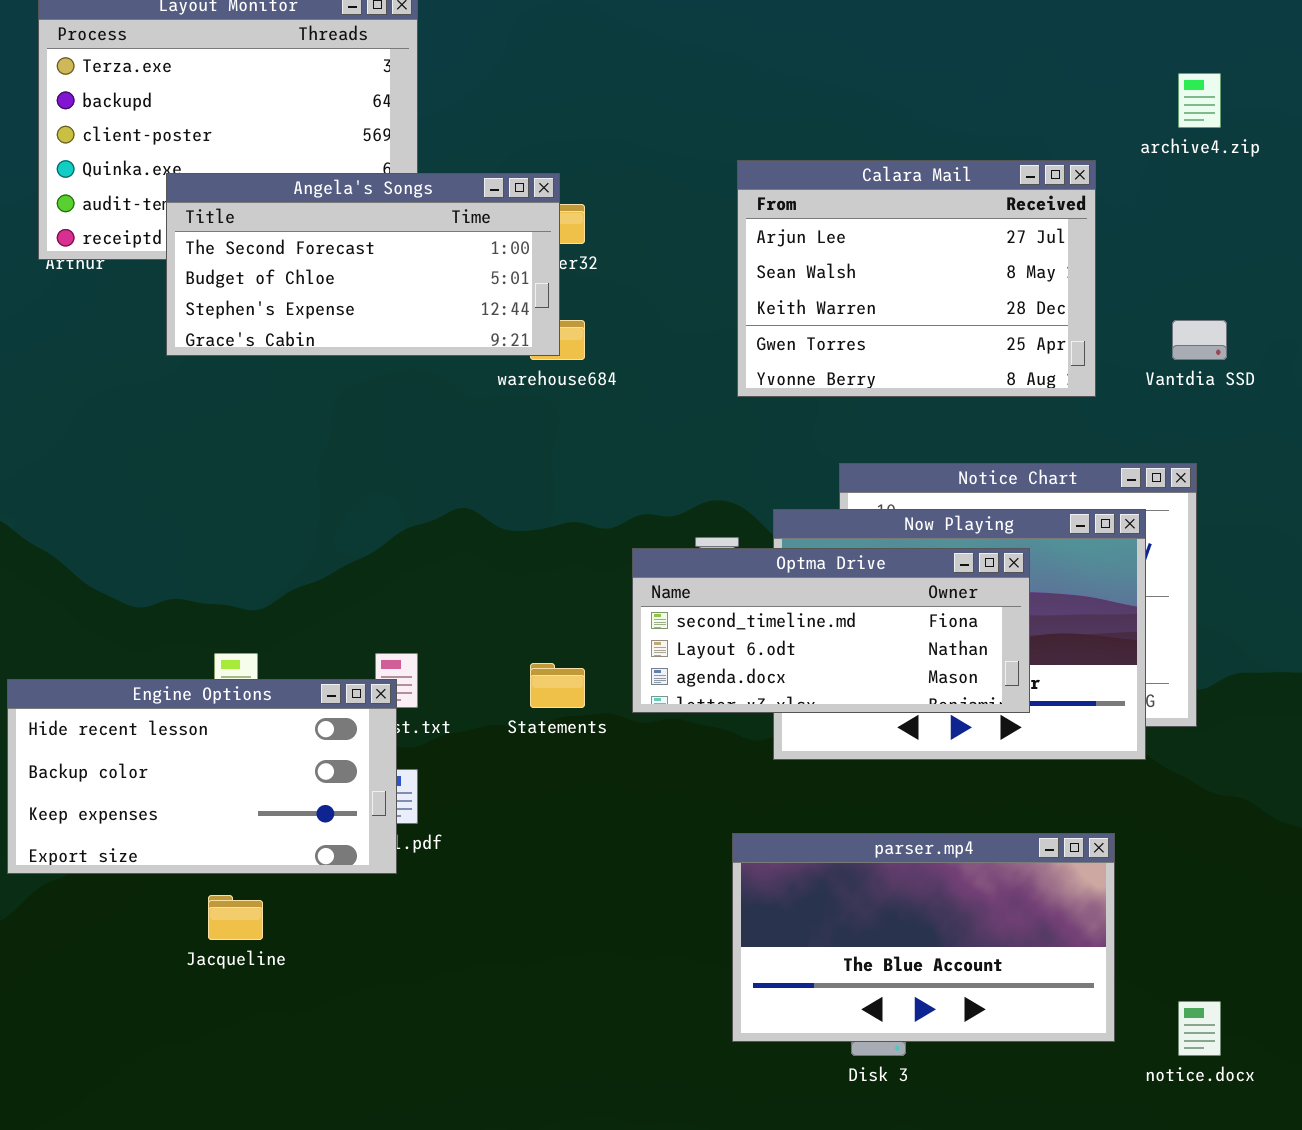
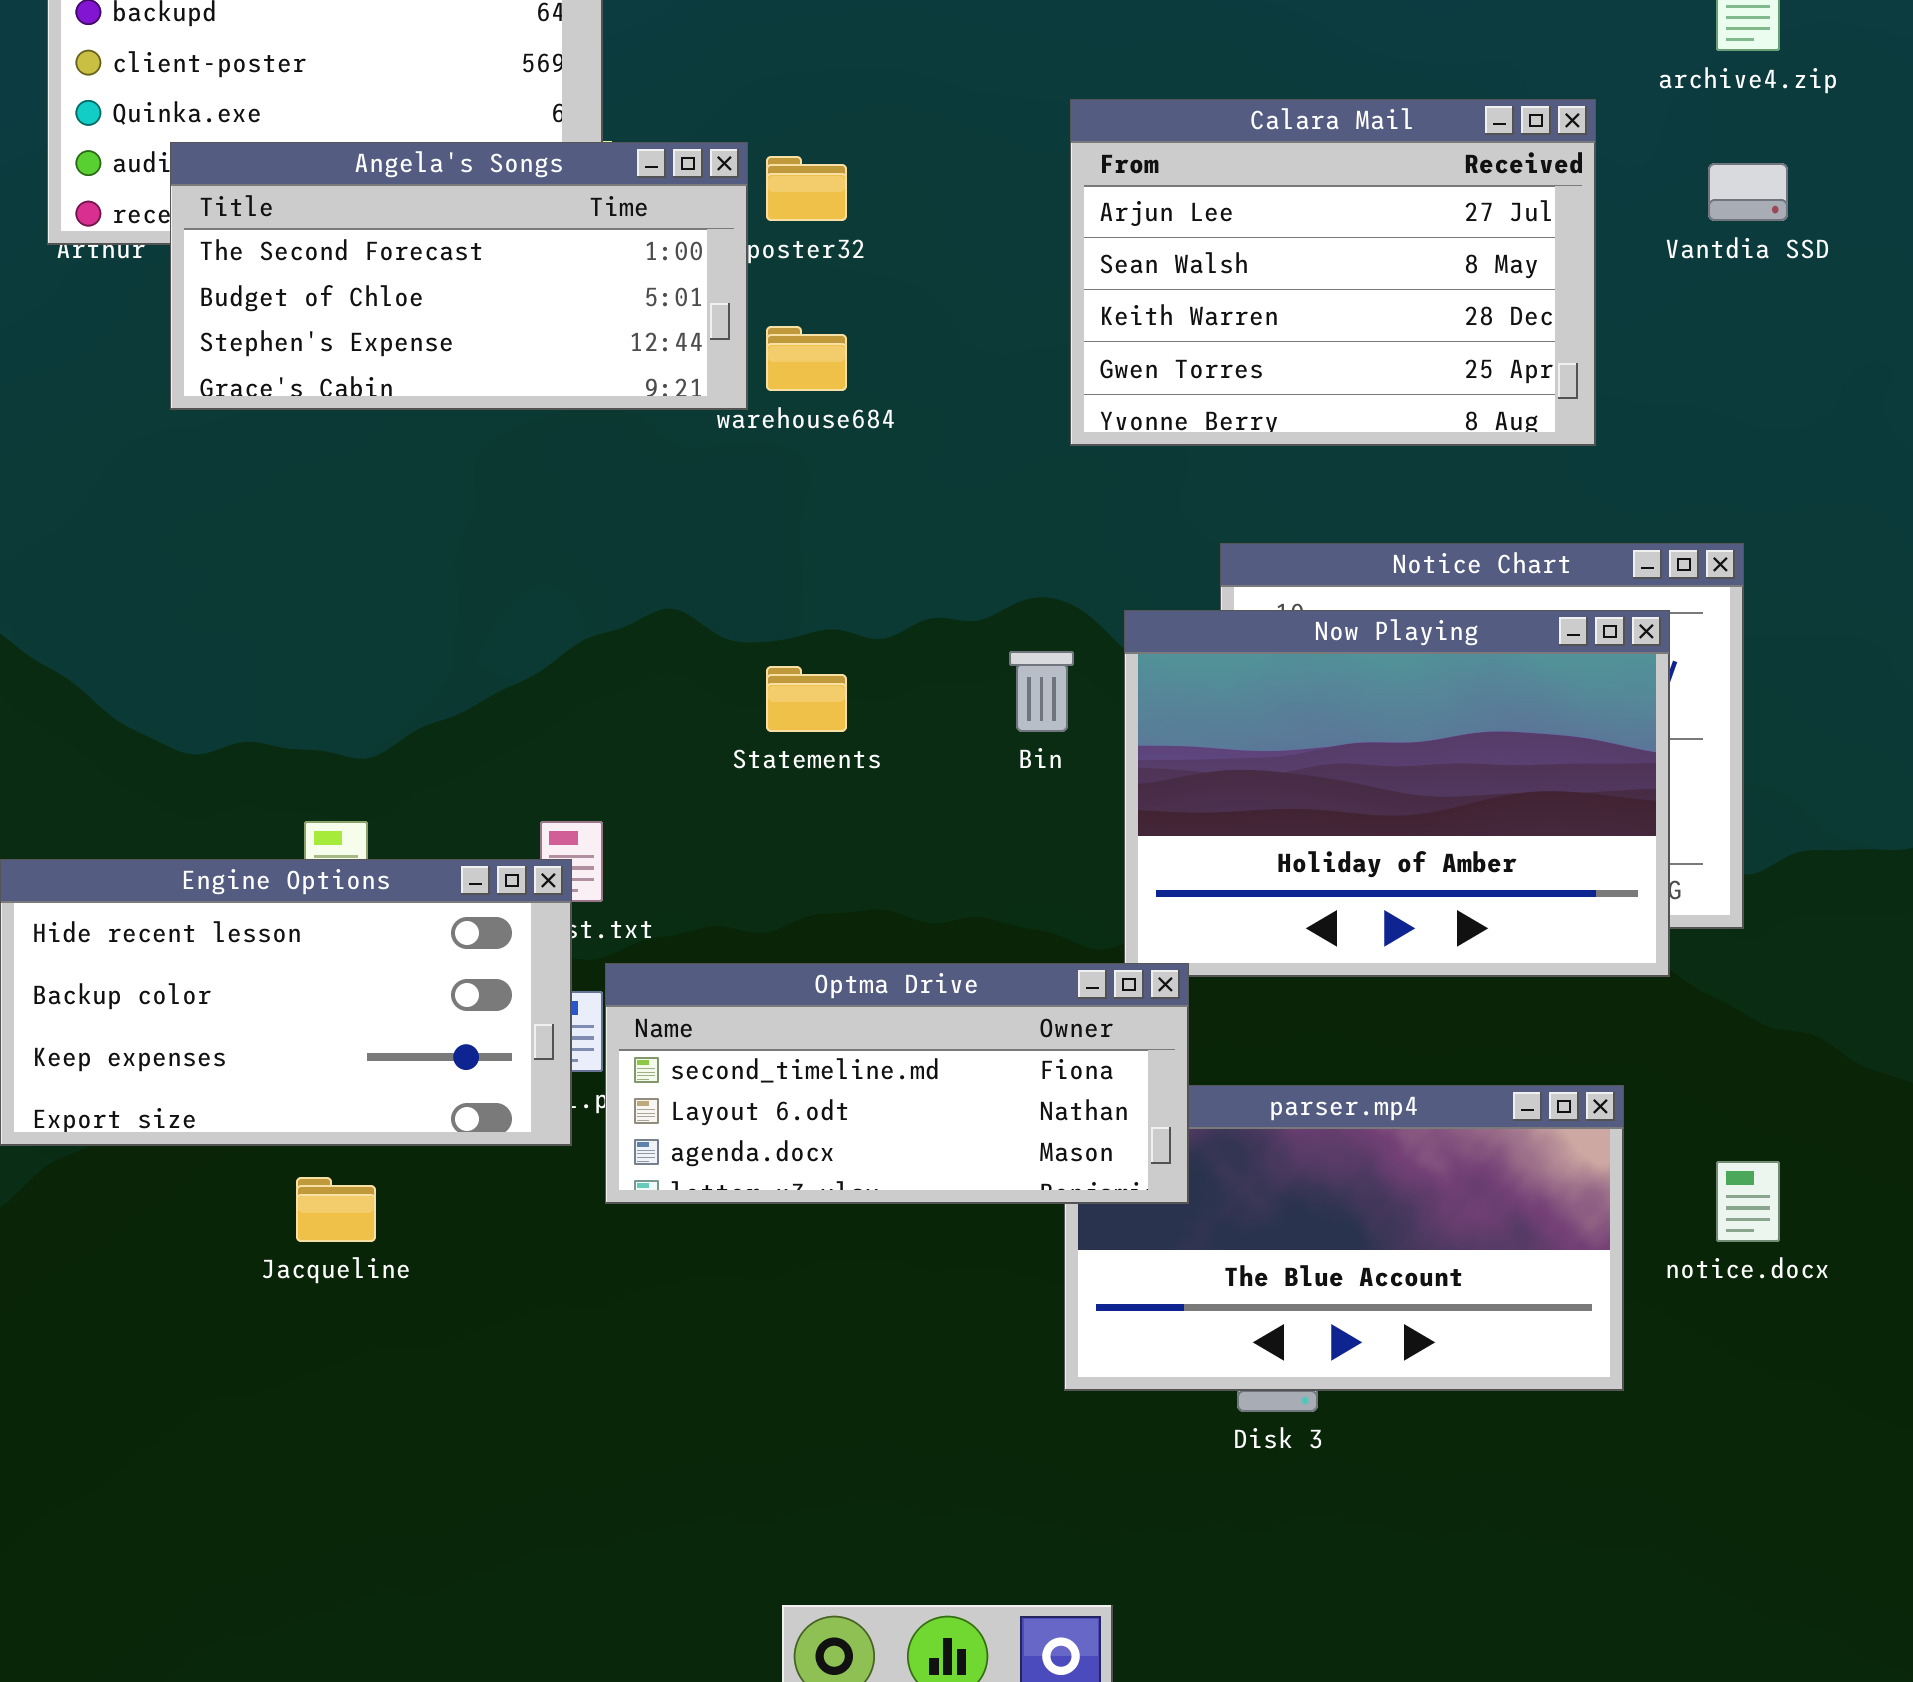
Angela's Songs: [166,173,560,356] -> [170,142,748,410], moved
Vantdia SSD: [1172,320,1227,360] -> [1708,163,1788,221], moved
Optma Drive: [632,548,1030,713] -> [605,963,1189,1204], moved
Statements: [530,663,585,708] -> [766,666,847,732], moved
notice.docx: [1178,1001,1221,1056] -> [1716,1161,1780,1242], moved

